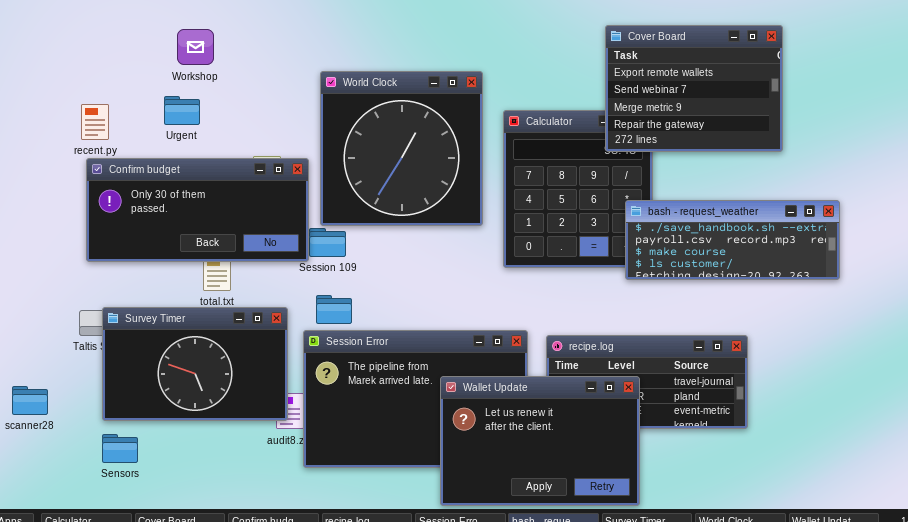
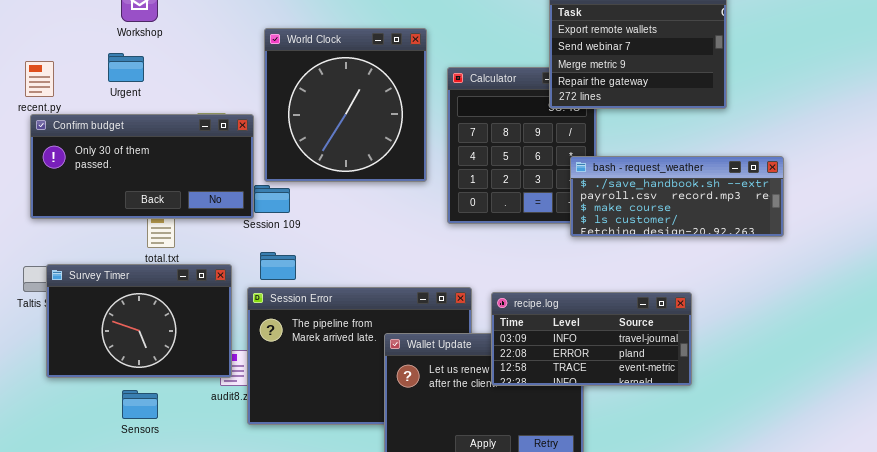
recipe.log: [546,335,748,429] -> [491,292,692,386], raised
Sensors: [102,434,138,463] -> [122,390,158,419], moved

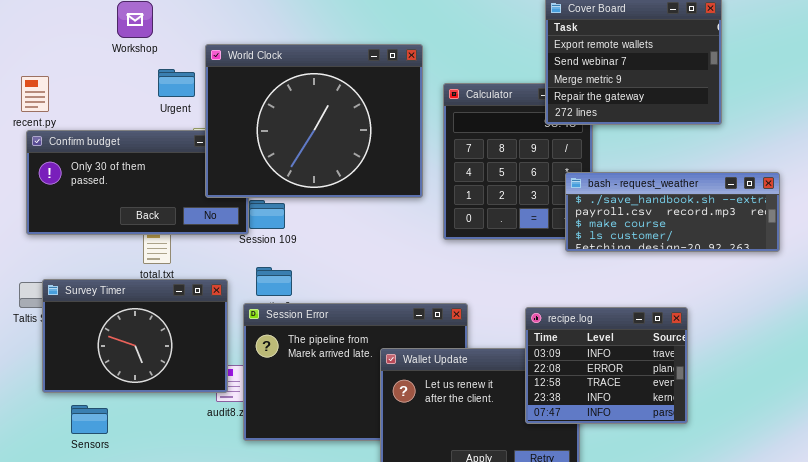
World Clock: [264,28,427,182] -> [205,44,423,198], resized
Urgent: [108,53,144,82] -> [158,69,195,97], moved
recipe.log: [491,292,692,386] -> [525,307,688,424], resized
Sensors: [122,390,158,419] -> [71,405,108,434], moved

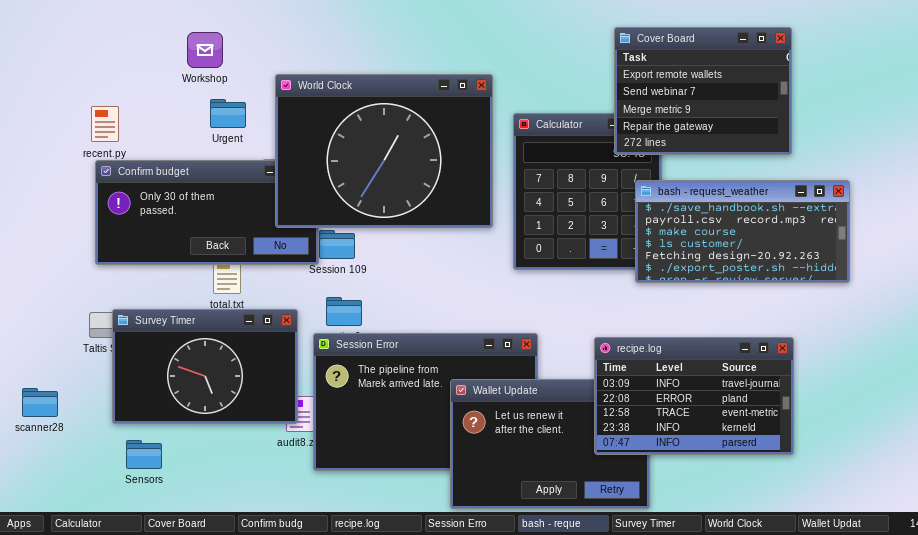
Urgent: [158,69,195,97] -> [210,99,246,128], moved
bash - request_weather: [565,172,780,252] -> [635,180,850,283], resized
recipe.log: [525,307,688,424] -> [594,337,794,455], resized
Sensors: [71,405,108,434] -> [126,440,162,469], moved

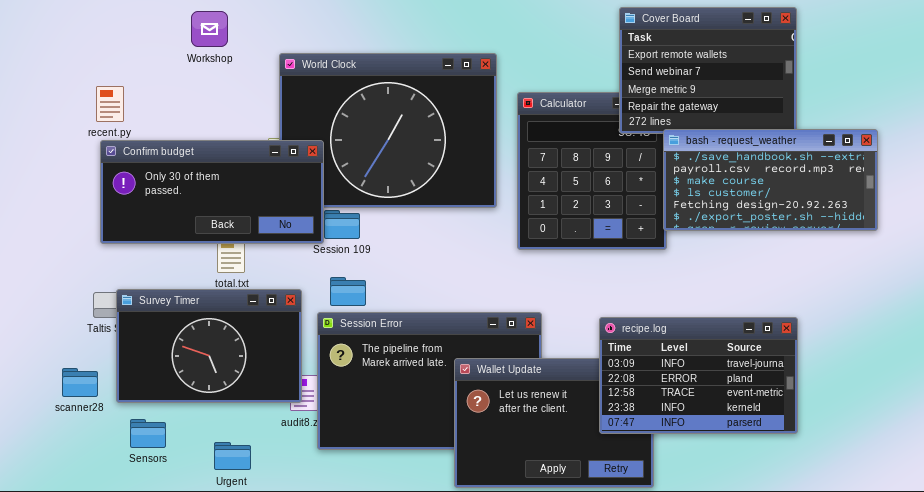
Urgent: [210,99,246,128] -> [214,442,251,470], moved
Confirm budget: [95,160,319,265] -> [100,140,324,244], raised
bash - request_weather: [635,180,850,283] -> [663,129,878,231], moved
scanner28: [22,388,58,417] -> [62,368,98,397], moved

